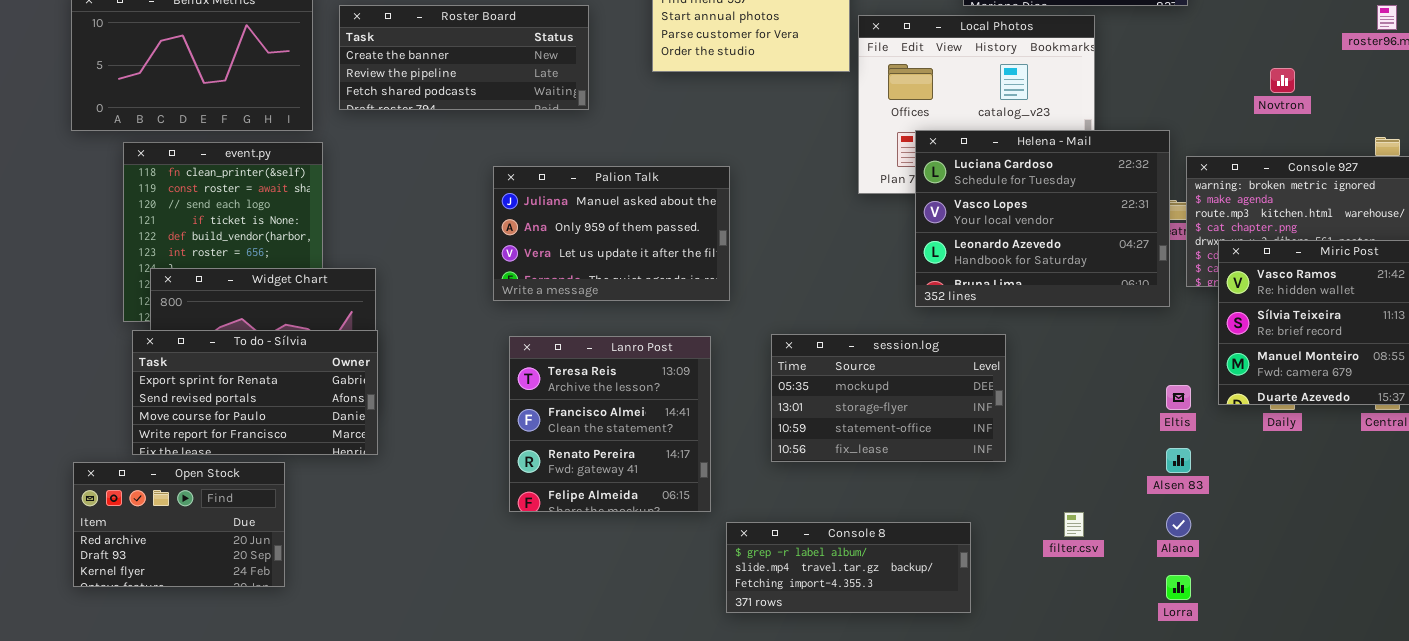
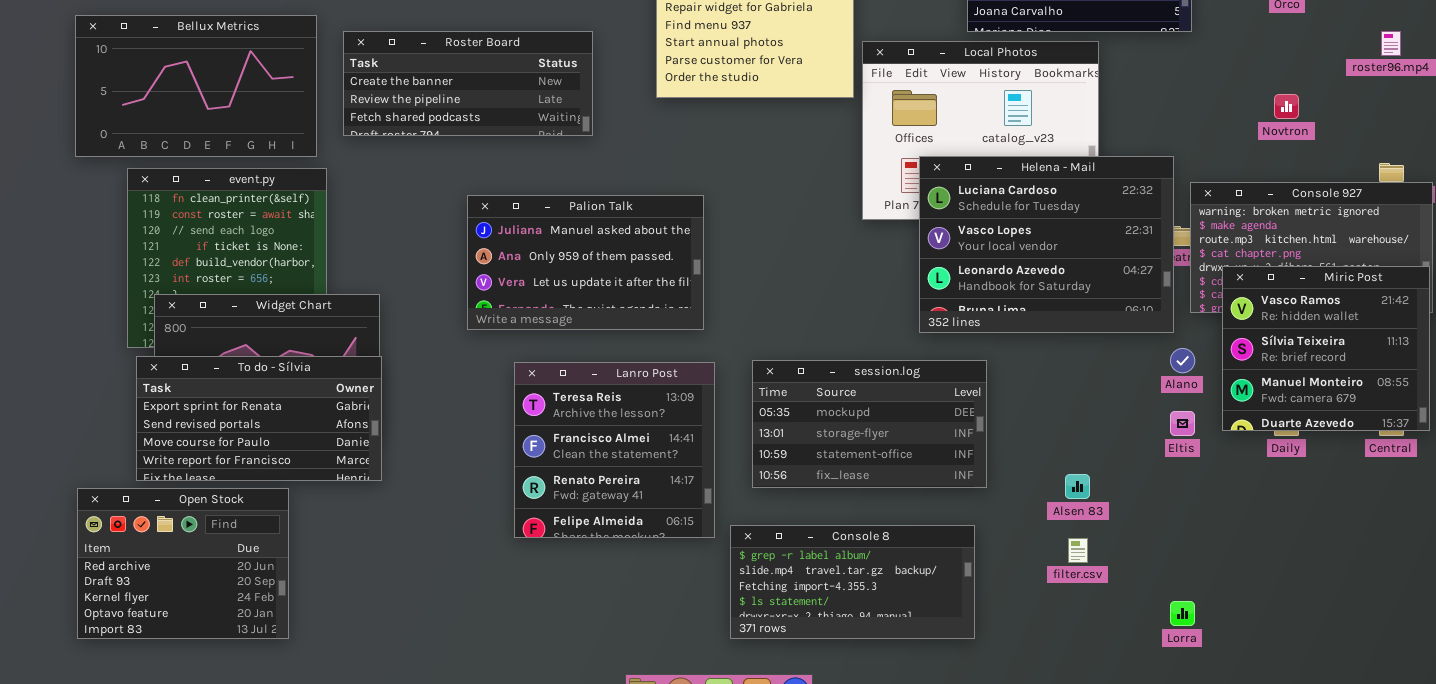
Palion Talk: [493,166,730,301] -> [467,195,704,330], moved
session.log: [771,334,1006,462] -> [752,360,987,488], moved
Alsen 83: [1166,448,1191,473] -> [1065,474,1090,499], moved
Open Stock: [73,462,285,587] -> [77,488,289,639], resized
Alano: [1166,512,1191,537] -> [1170,348,1195,373], moved
Console 8: [726,522,971,613] -> [730,525,975,639], resized

